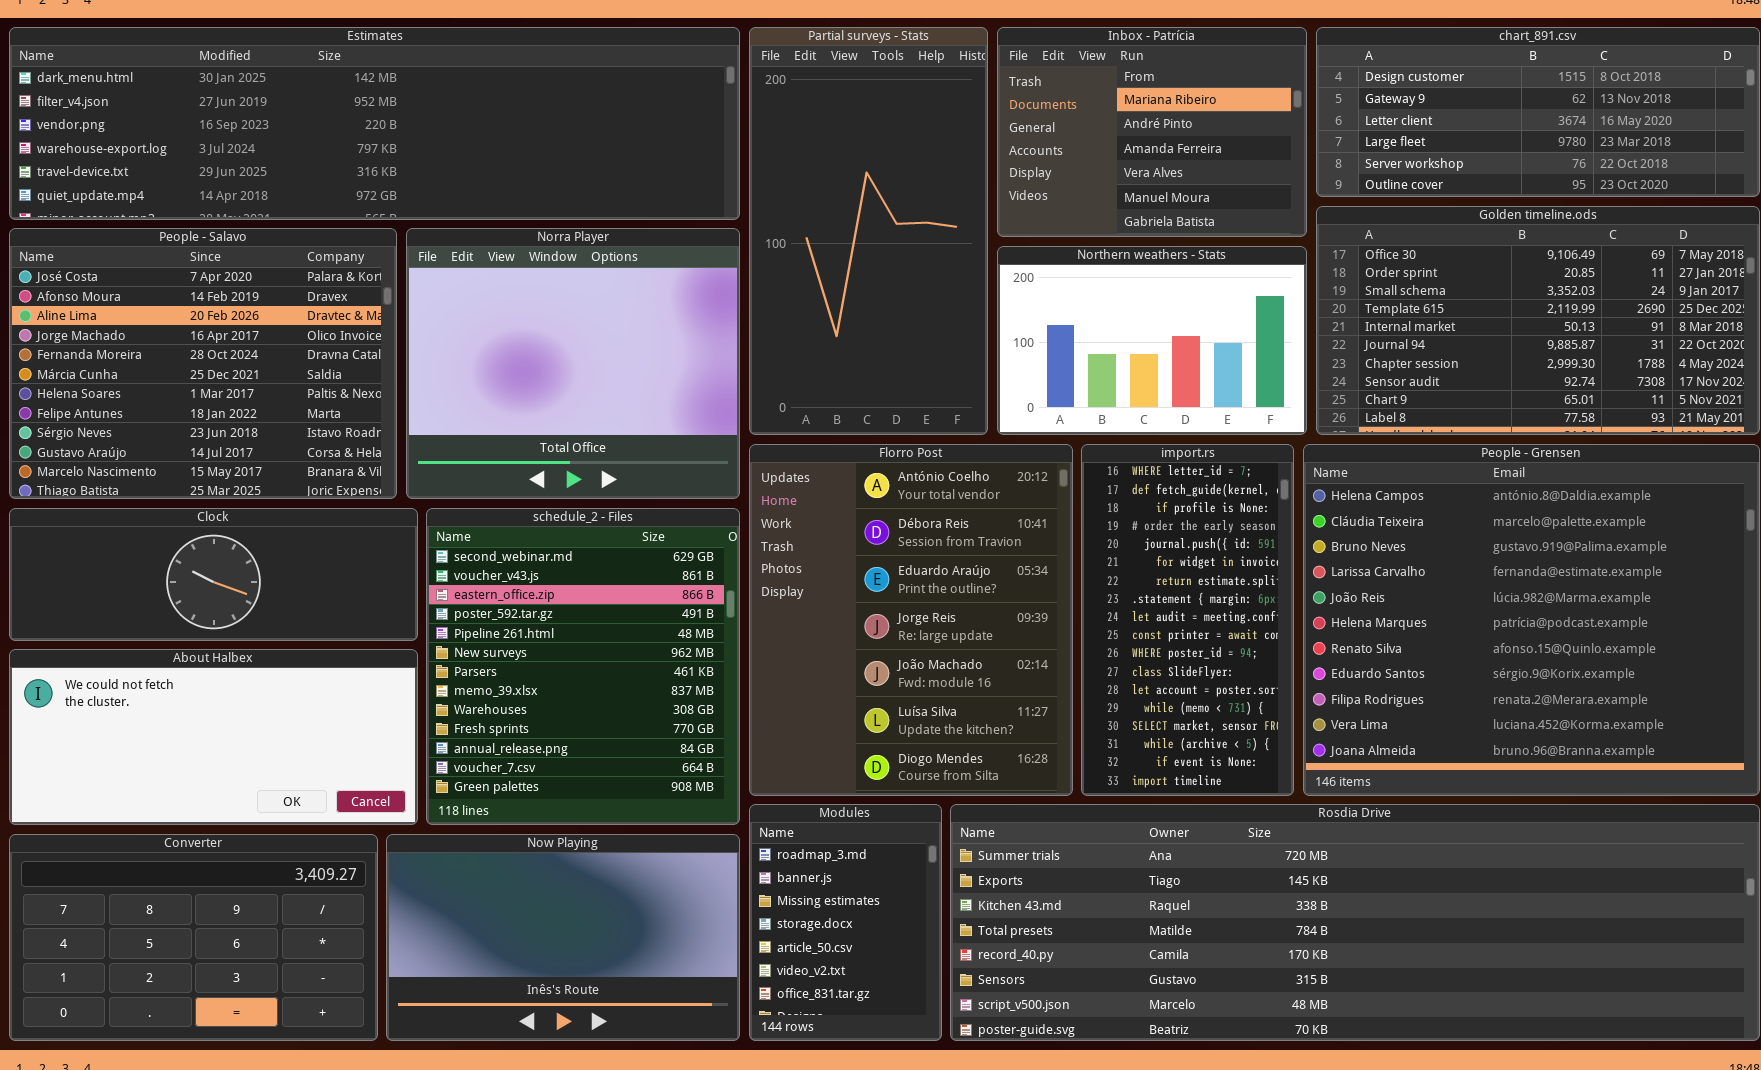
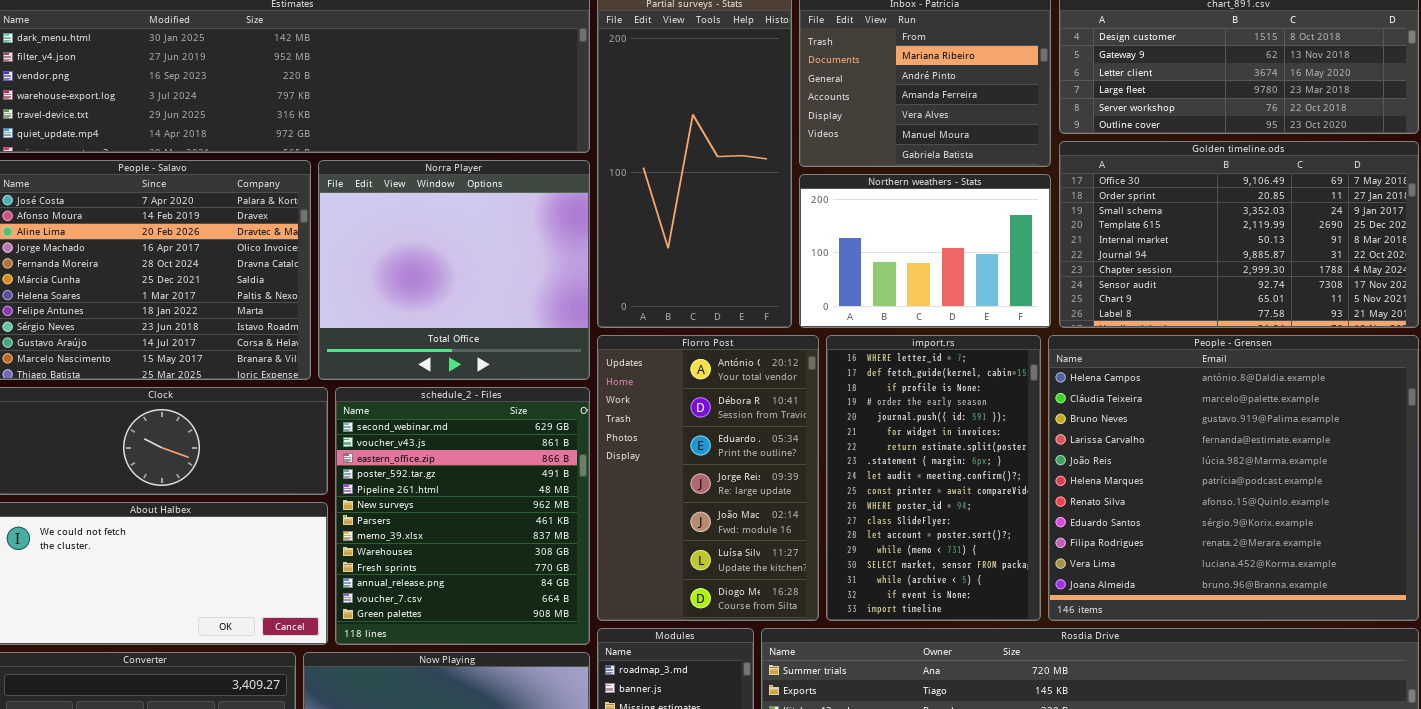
Florro Post: [749,444,1073,796] -> [597,335,819,621], resized
import.rs: [1081,444,1294,796] -> [826,335,1041,621], resized

